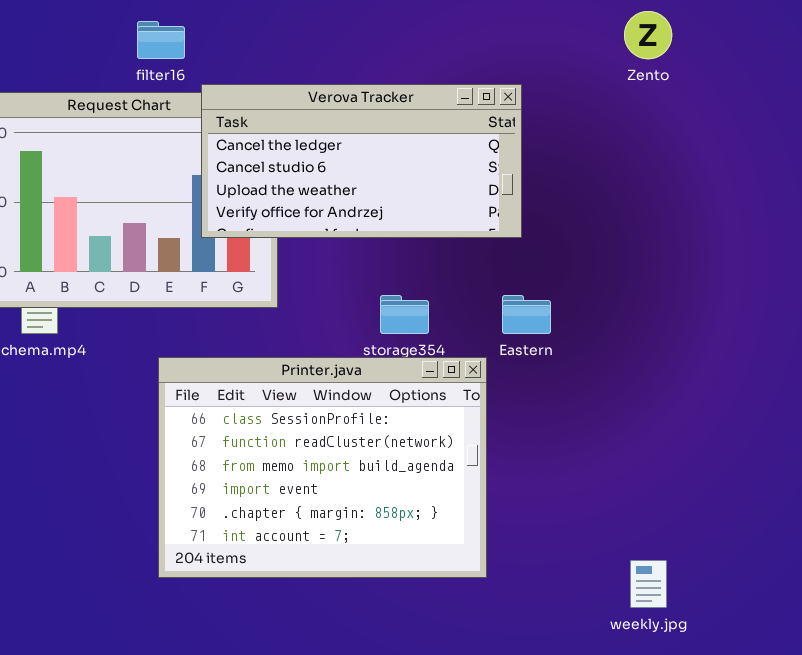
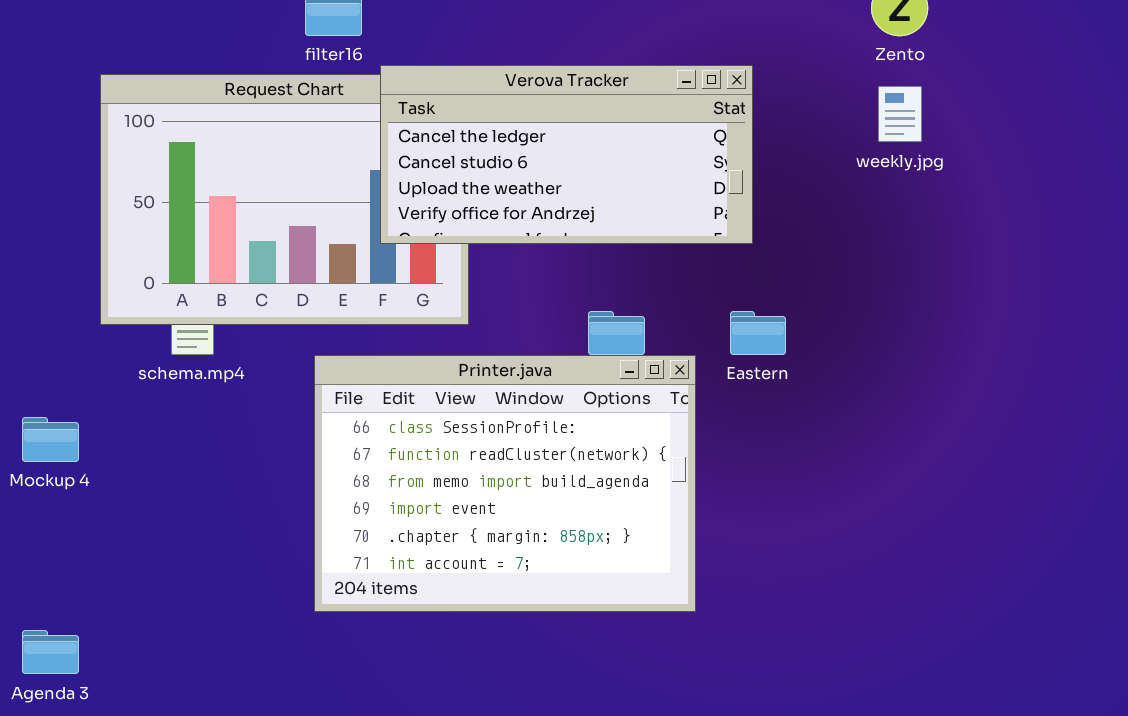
Printer.java: [158,357,487,578] -> [314,355,696,612], moved
weekly.jpg: [630,560,667,608] -> [878,86,922,142], moved

